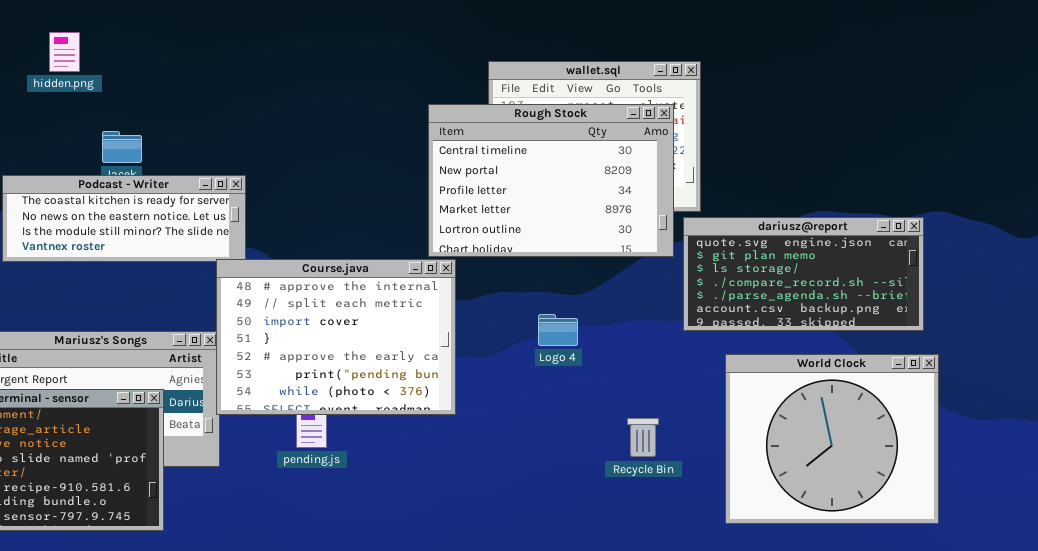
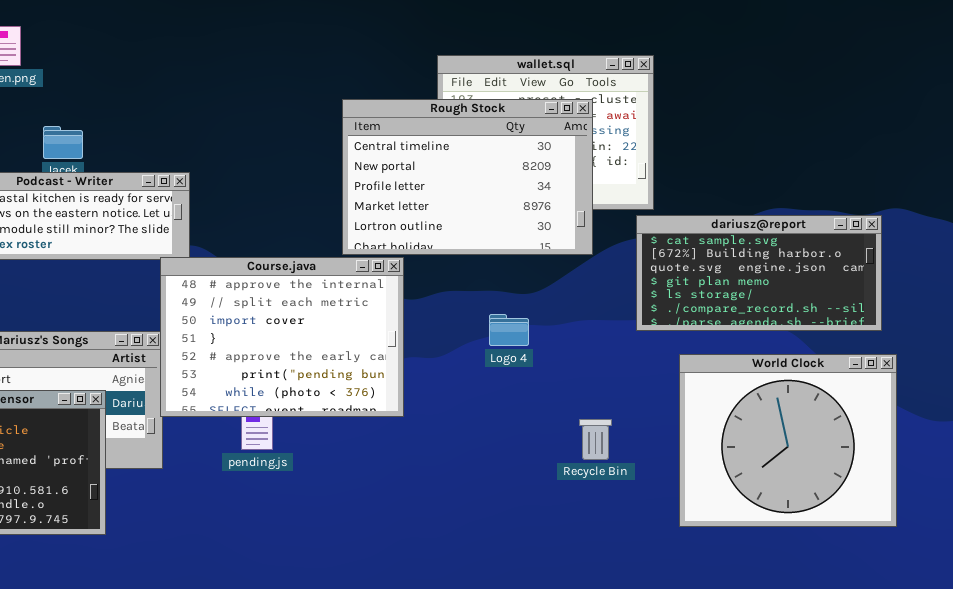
Rough Stock: [428,104,674,257] -> [342,99,593,255], moved
dariusz@report: [683,217,924,331] -> [636,215,882,331], scrolled up 2 rows

